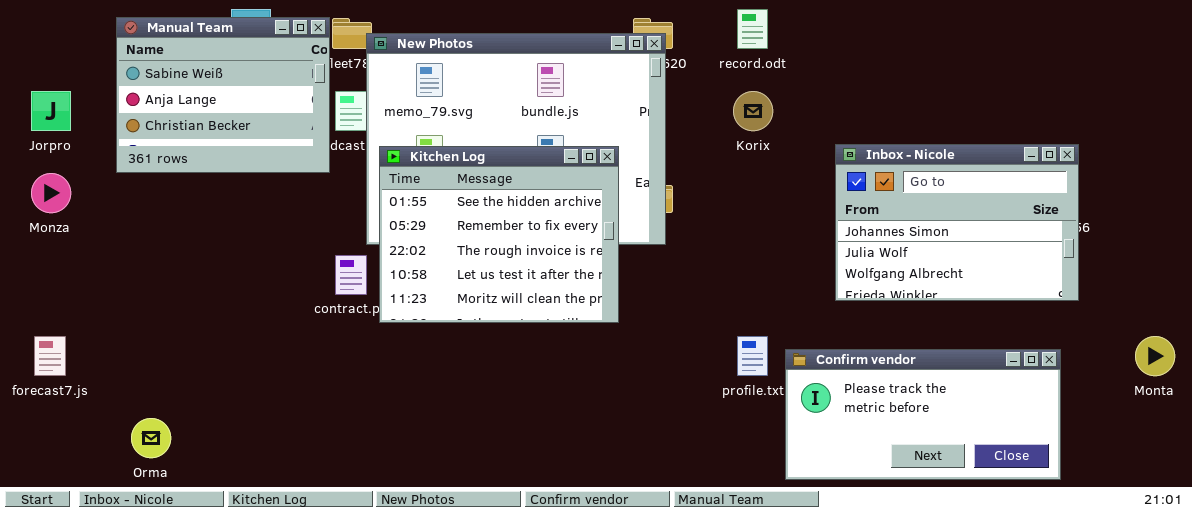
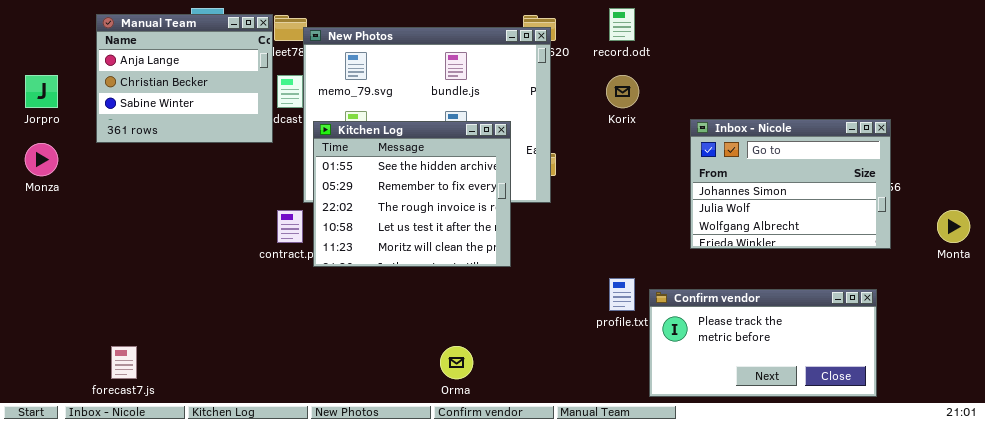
Manual Team: [116,17,330,173] -> [96,14,273,143], scrolled down 1 row
forecast7.js: [34,336,66,376] -> [111,346,137,379], moved
Monta: [1135,336,1175,376] -> [937,210,970,243], moved
Orma: [131,418,171,458] -> [440,346,473,379], moved

